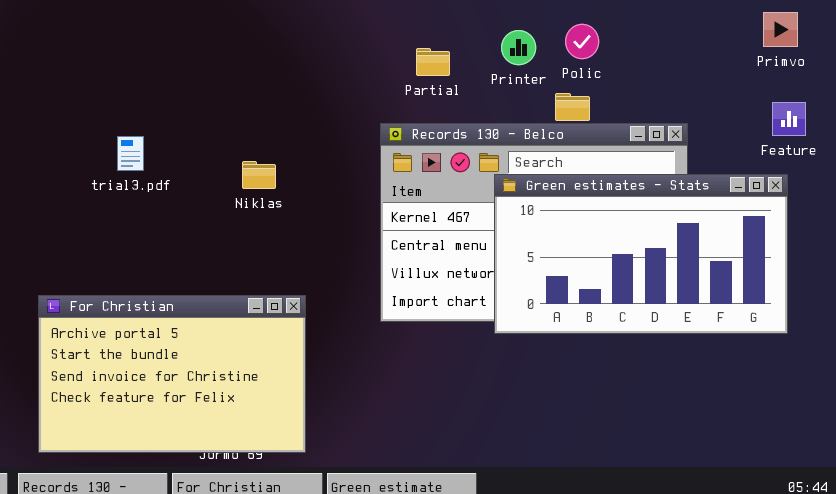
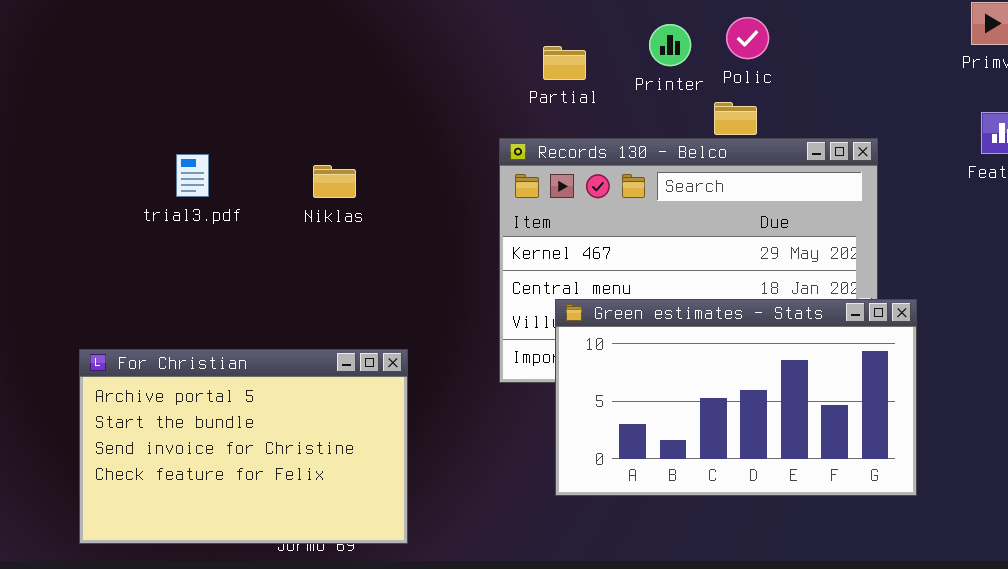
Niklas: [242,161,276,189] -> [313,165,356,198], moved
Green estimates - Stats: [494,174,788,334] -> [555,299,917,496], moved

